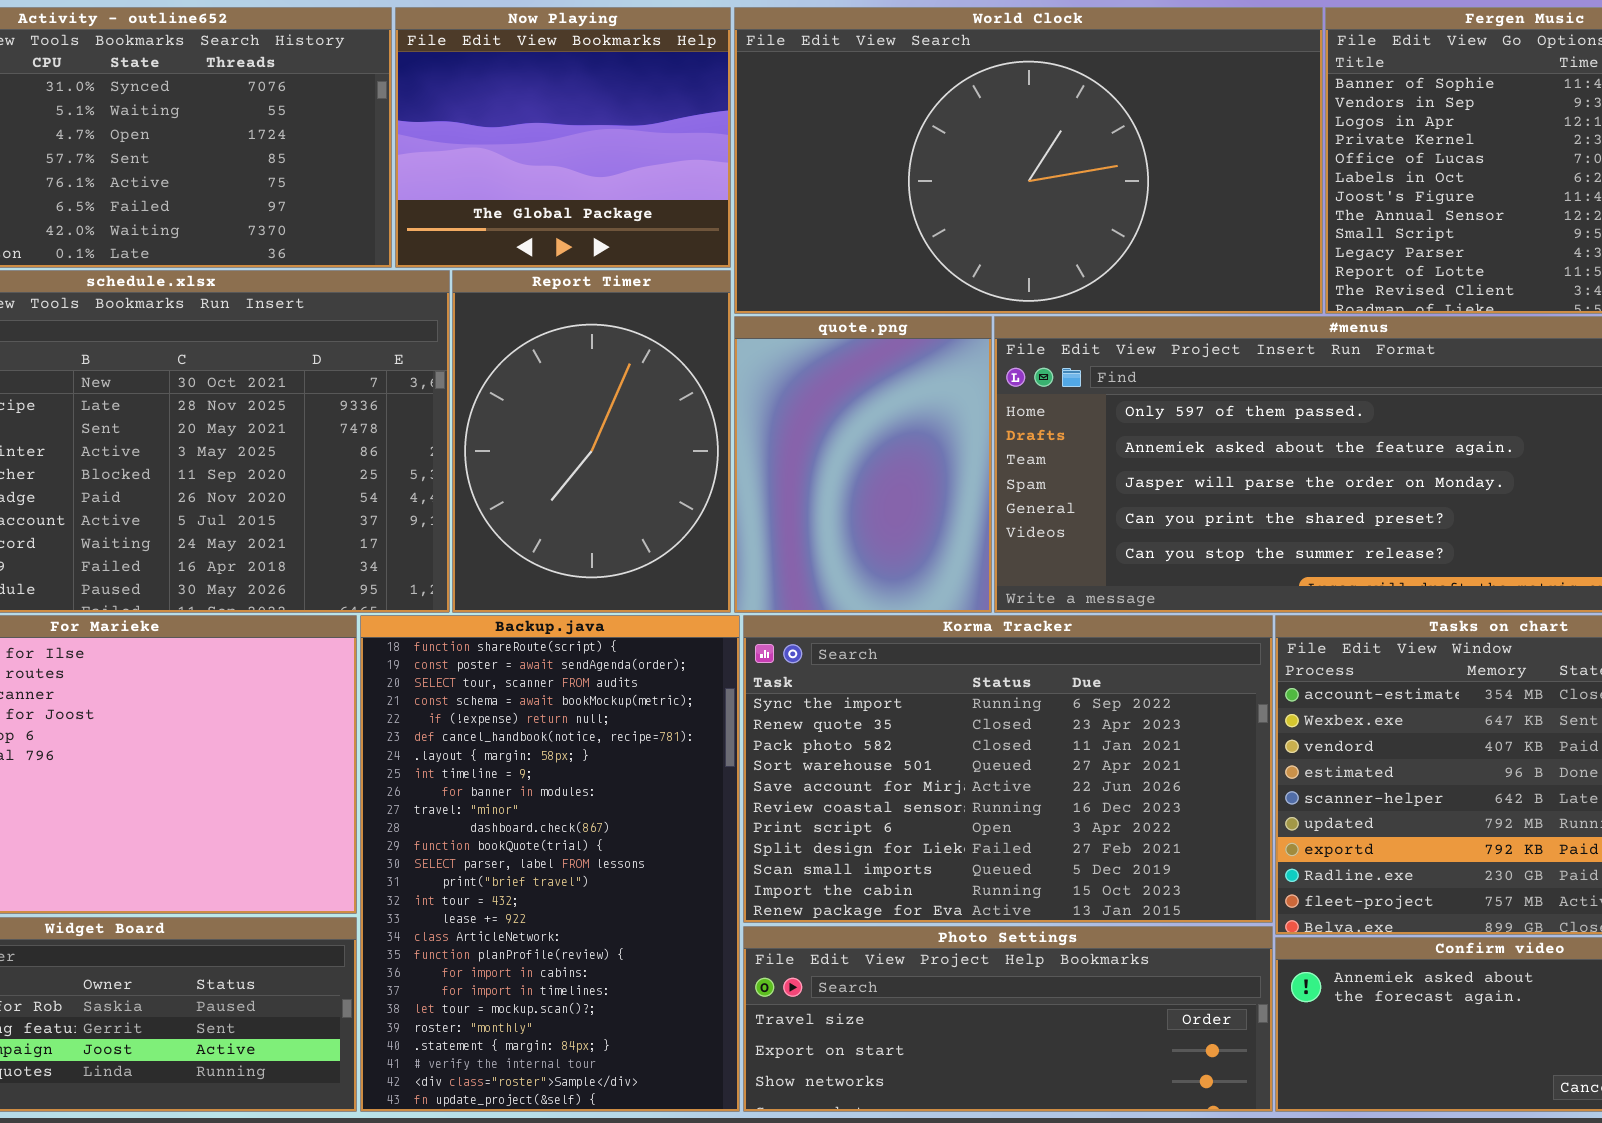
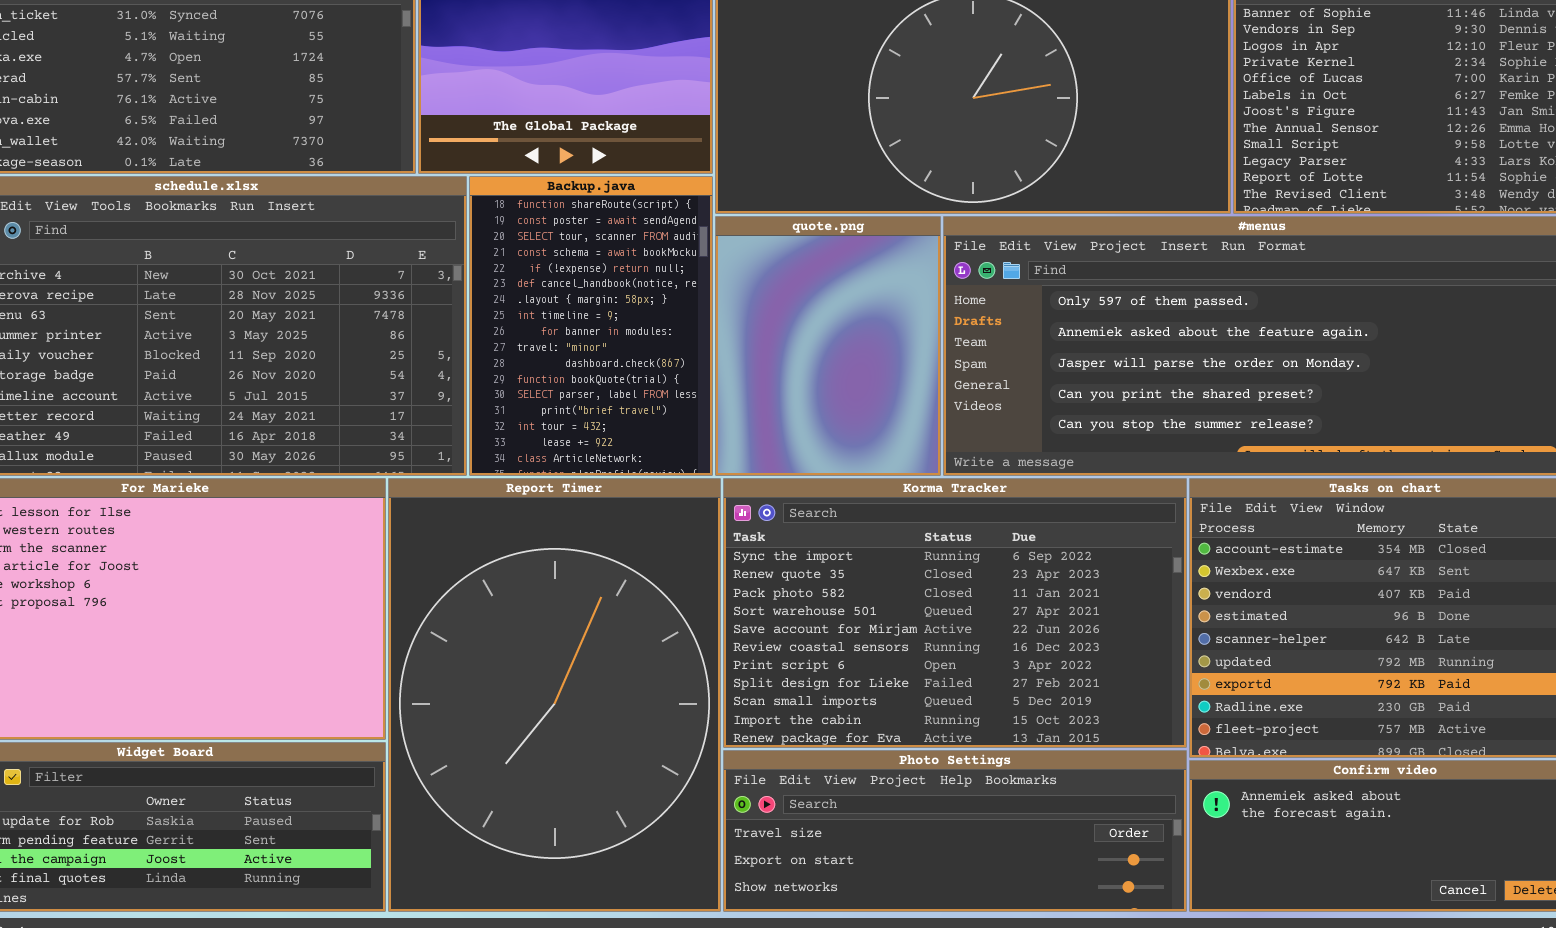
Report Timer: [452,270,731,613] -> [388,478,721,912], moved, resized
Backup.java: [360,615,740,1112] -> [469,176,713,476], moved, resized

